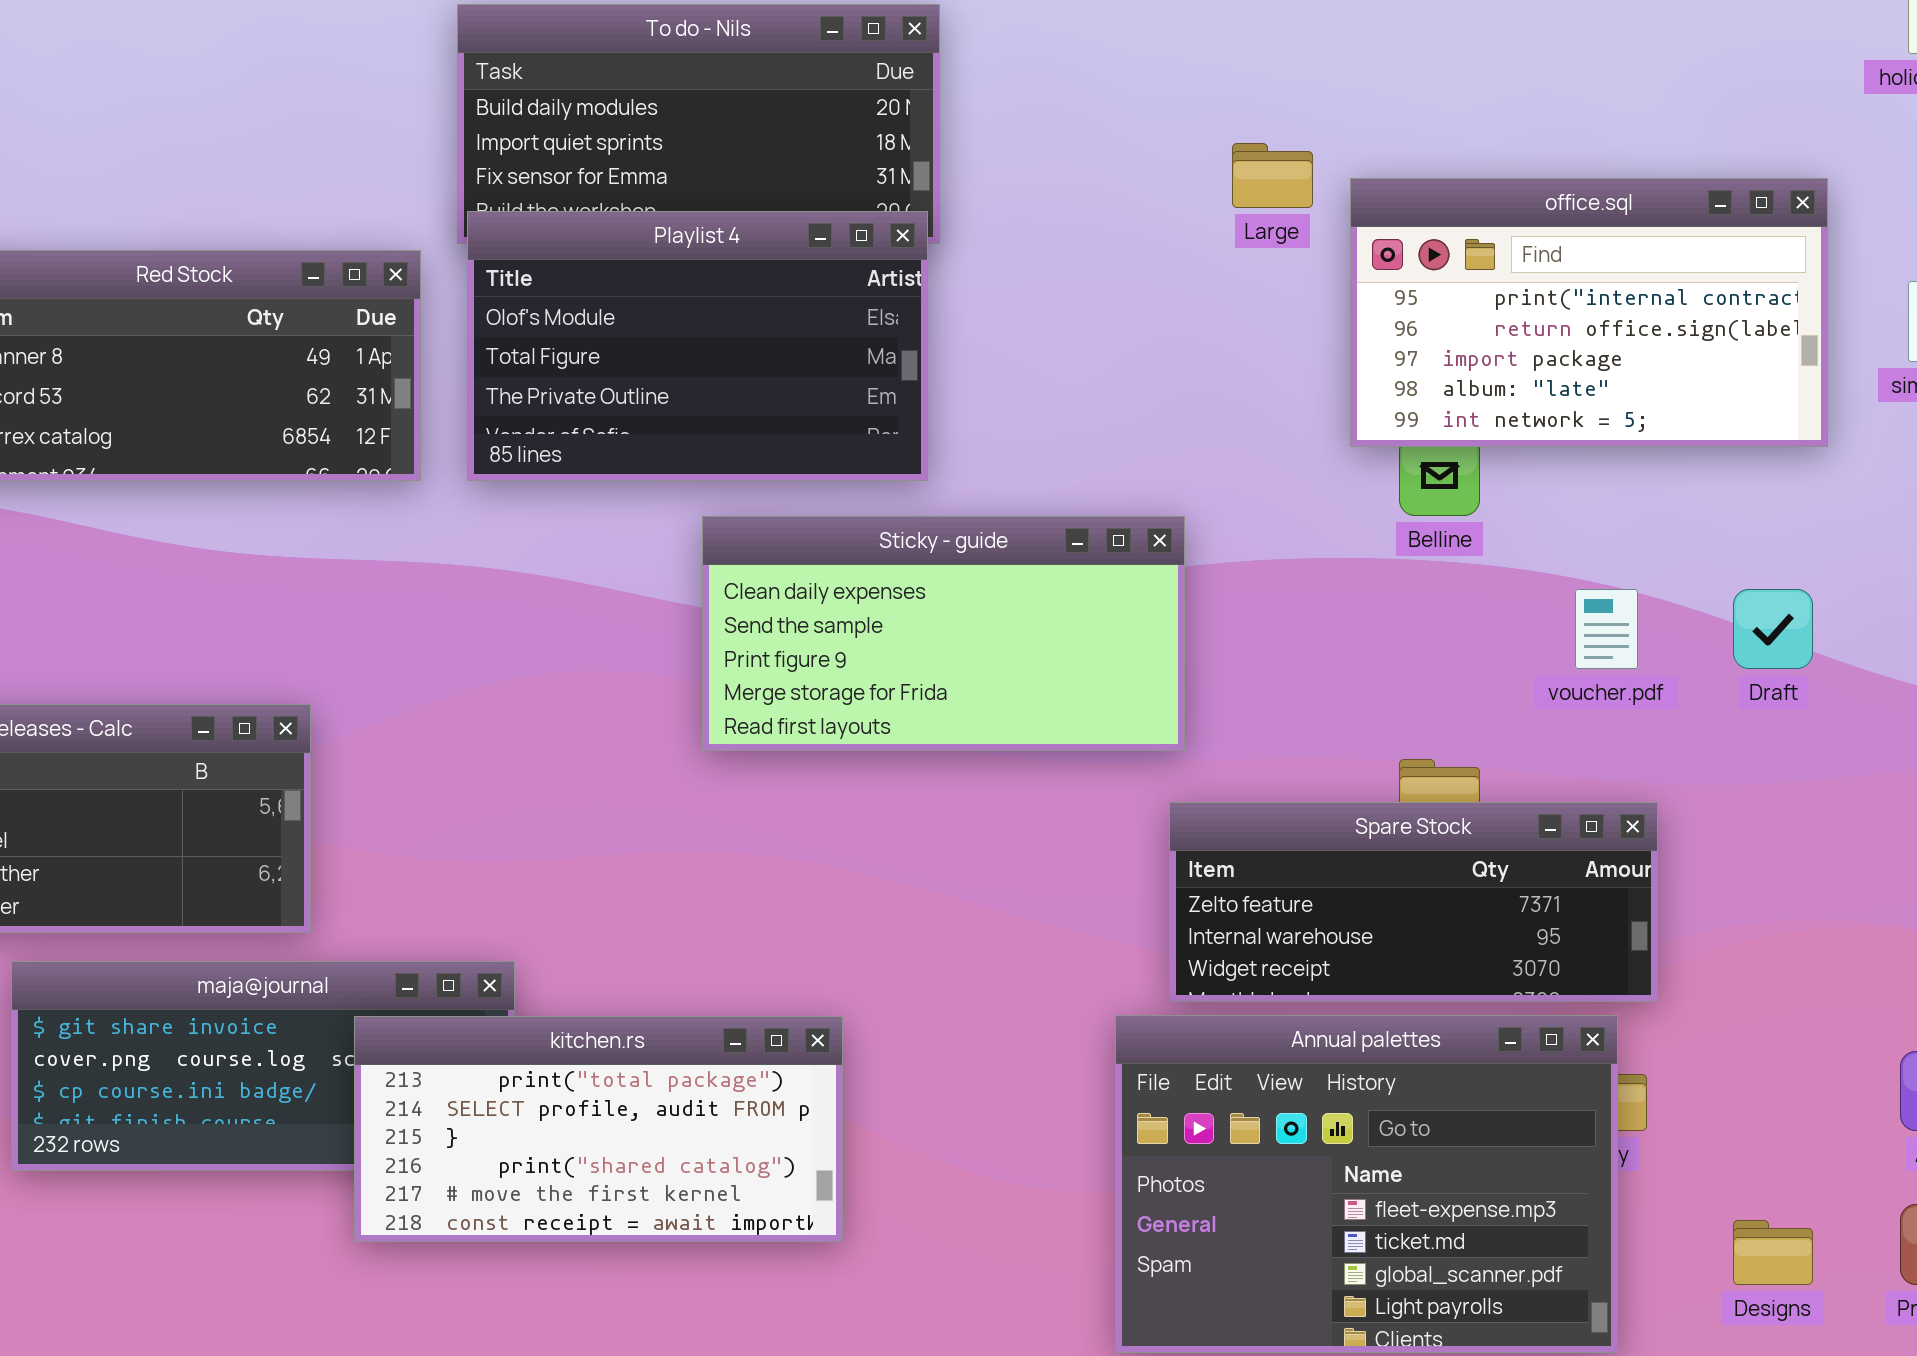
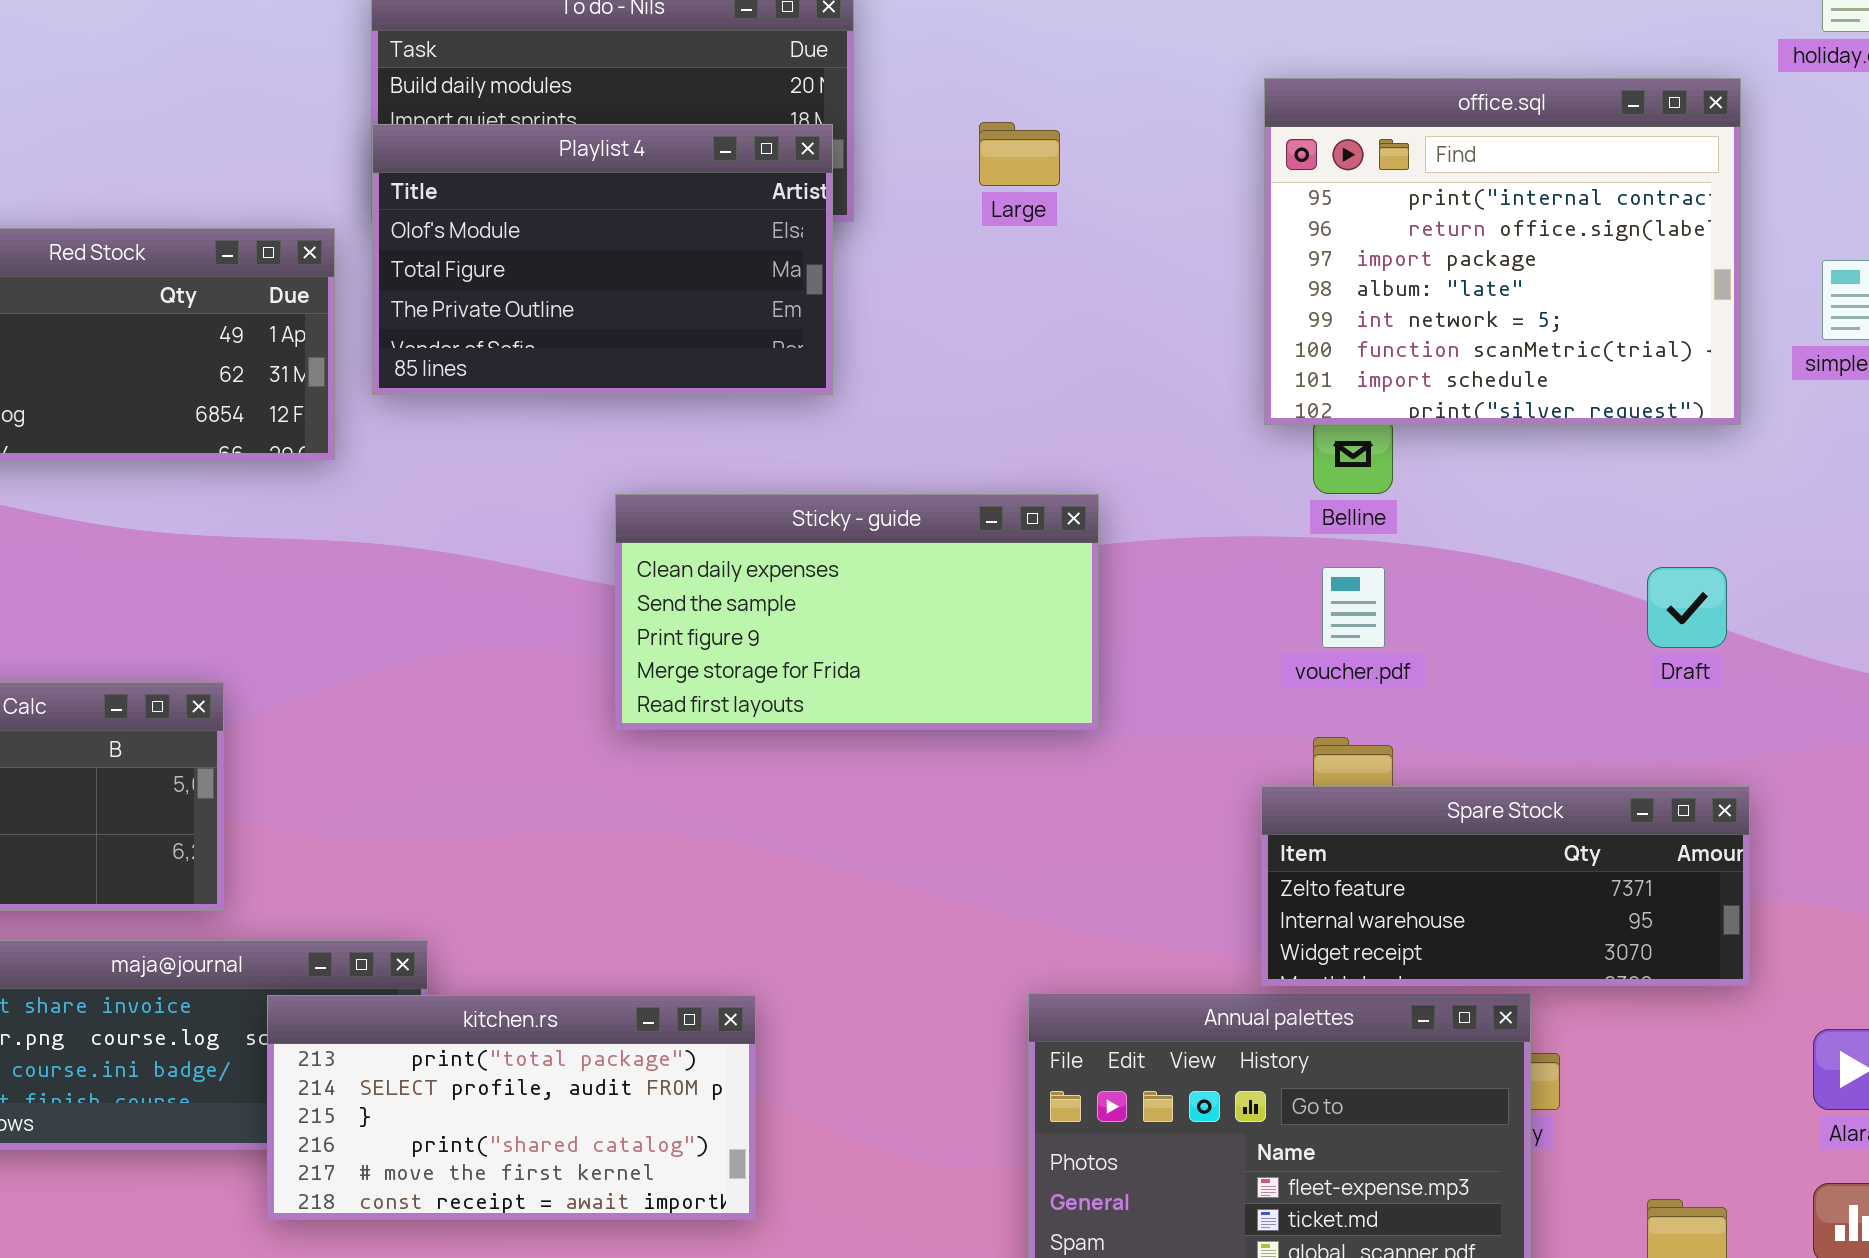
Large: [1232,143,1313,208] -> [979,122,1060,186], moved
office.sql: [1350,178,1828,447] -> [1264,78,1741,425], resized
Playlist 4: [467,211,928,481] -> [372,124,833,395], moved
voucher.pdf: [1575,589,1638,669] -> [1322,567,1385,648], moved
Spare Stock: [1169,802,1658,1002] -> [1261,786,1750,986], moved

